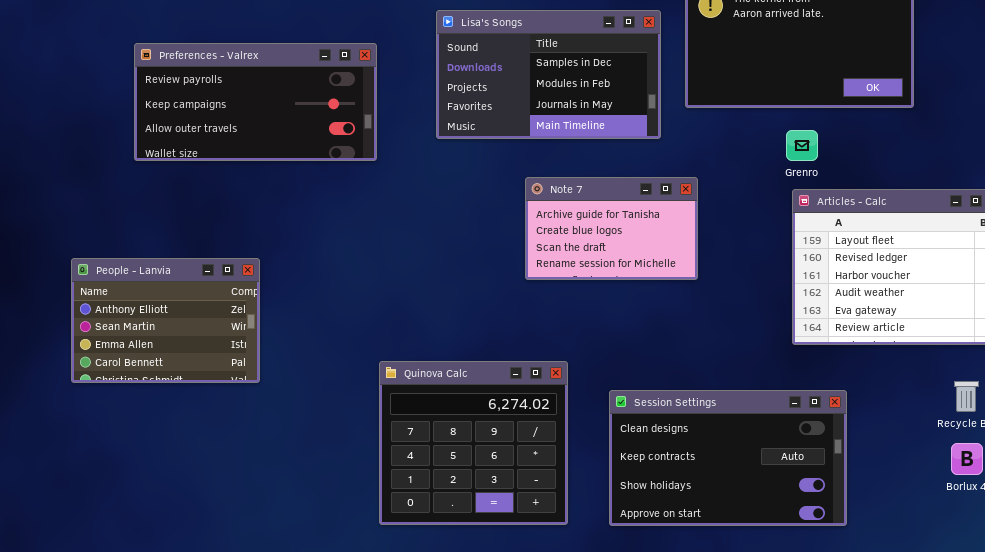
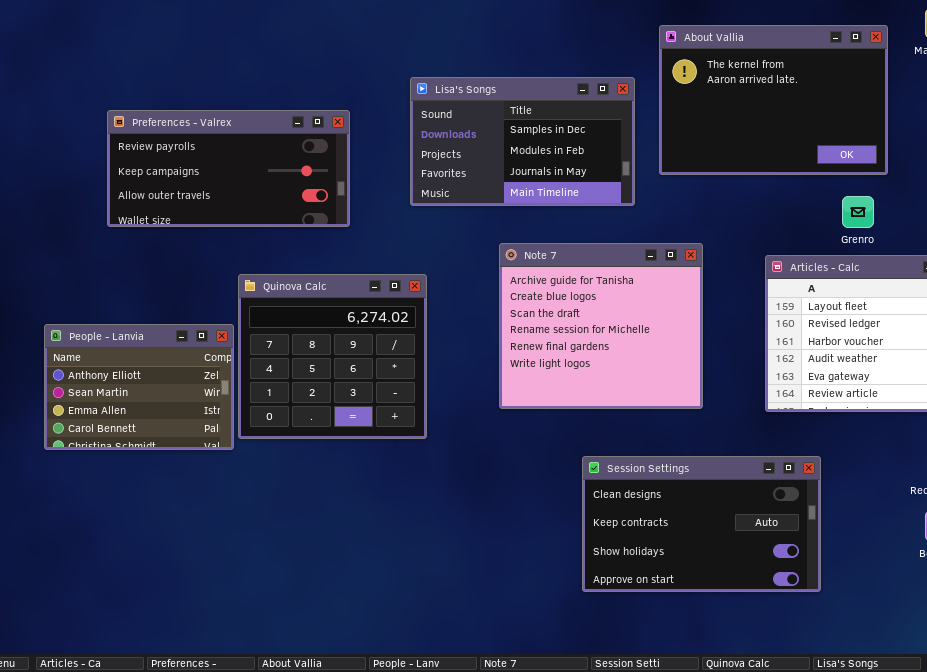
Grenro: [786,130,818,161] -> [842,196,874,228], moved
Note 7: [525,177,698,280] -> [499,243,703,409], resized
Quinova Calc: [379,361,568,525] -> [238,274,427,439], moved

